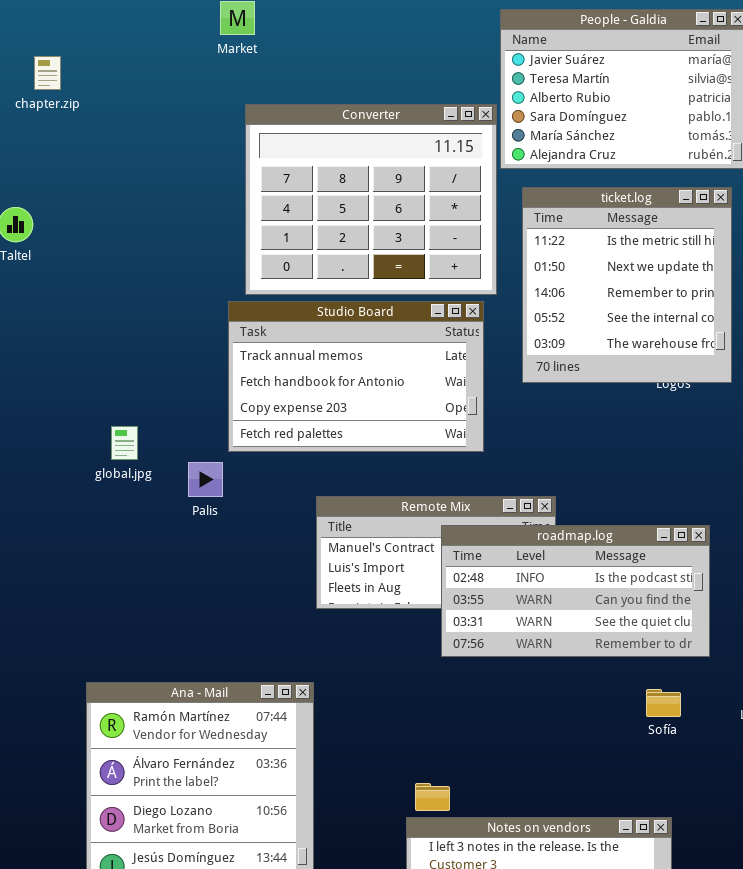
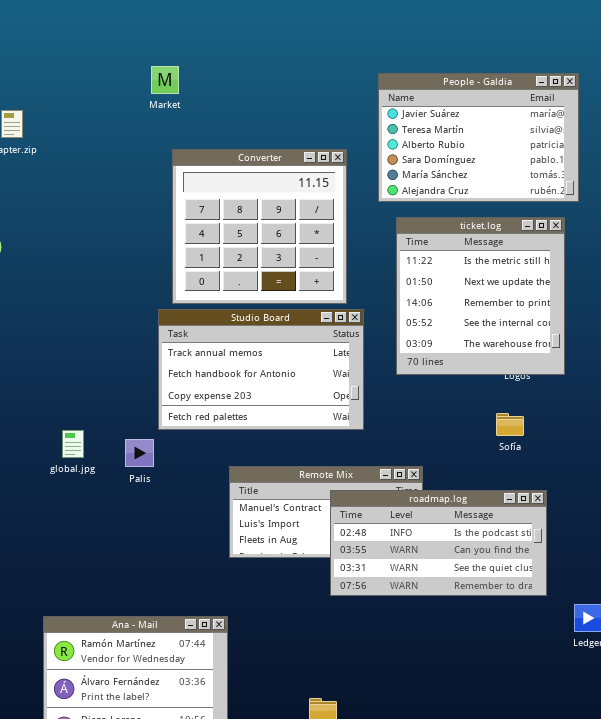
Converter: [245,104,497,295] -> [172,149,347,304], resized
global.jpg: [111,426,138,460] -> [62,430,84,458], moved
Sofía: [646,689,681,717] -> [496,413,524,436], moved

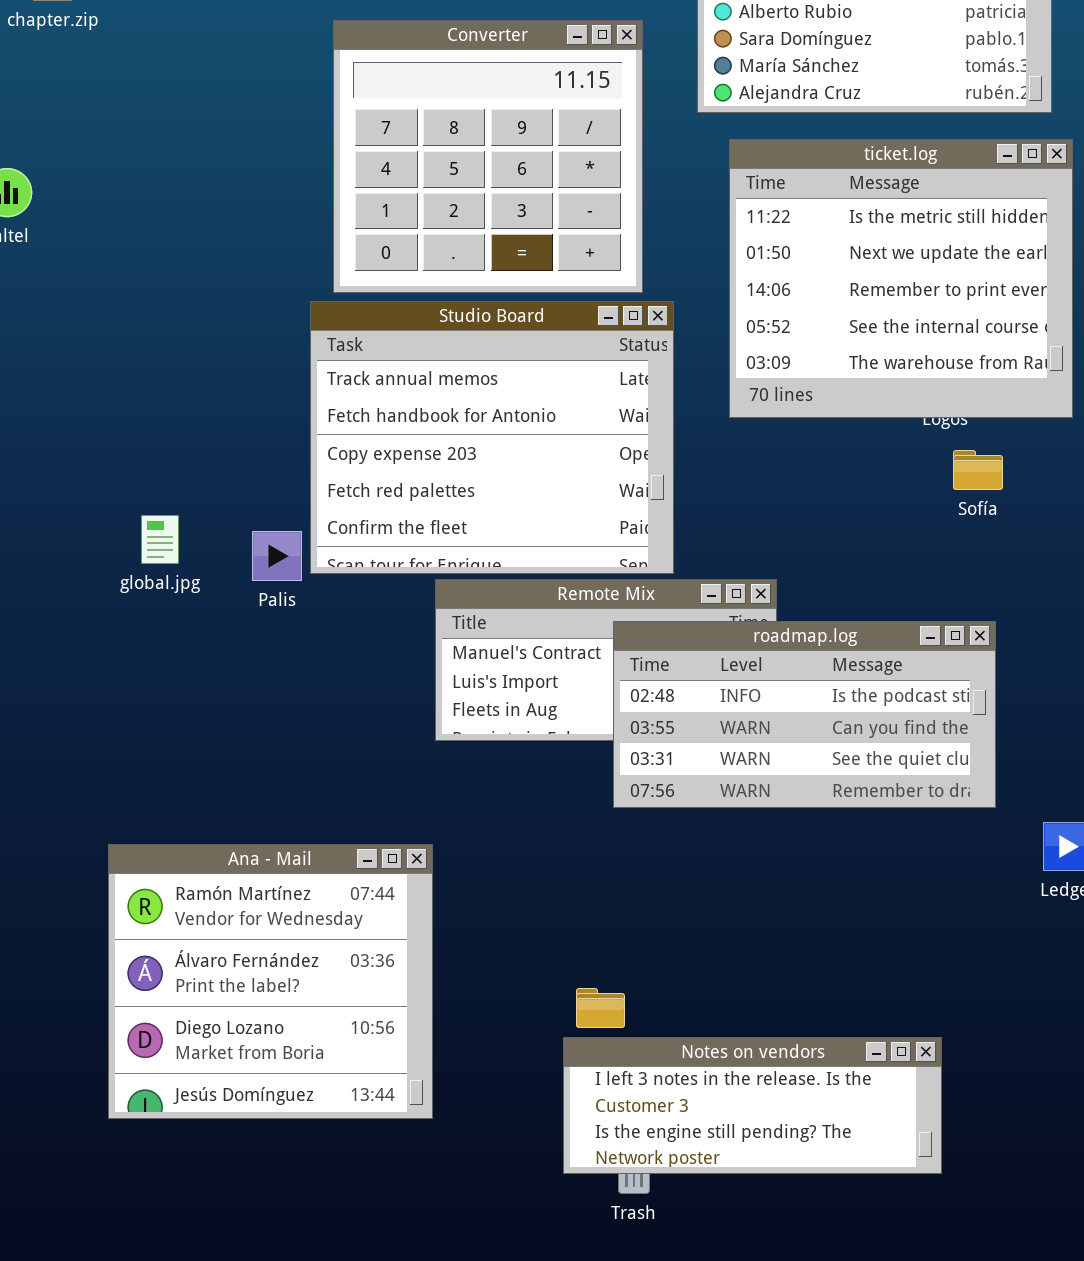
ticket.log: [396,217,565,375] -> [729,139,1073,418], resized
Studio Board: [158,309,364,430] -> [310,301,674,574], resized
Sofía: [496,413,524,436] -> [953,450,1003,490], moved

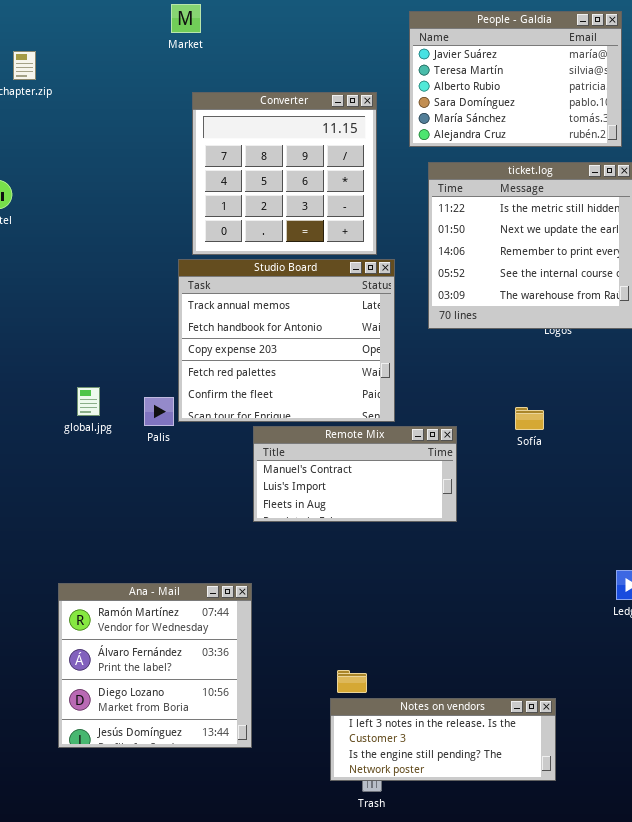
Sofía: [953,450,1003,490] -> [515,407,544,430], moved
roadmap.log: [613,621,996,808] -> none, closed

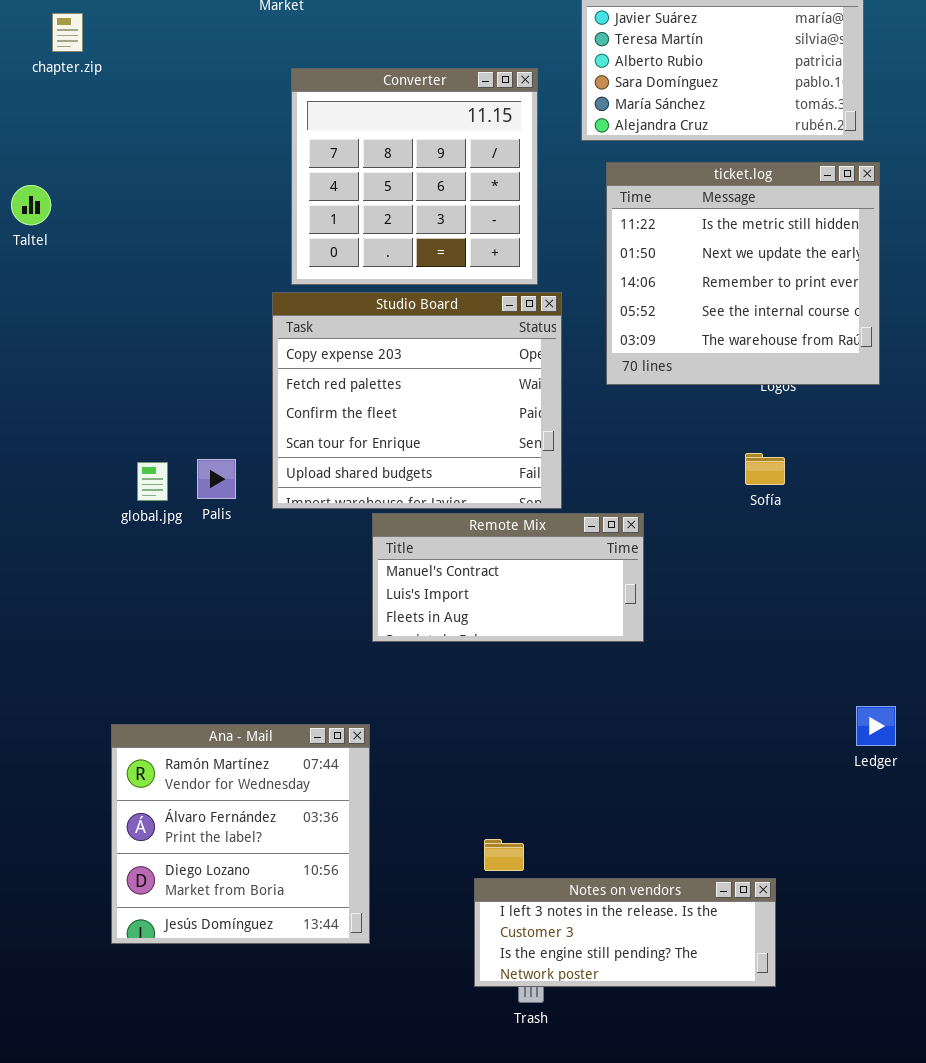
Studio Board: [178,259,395,422] -> [272,292,562,509], scrolled down 2 rows
Palis: [144,397,174,426] -> [197,459,236,499], moved
Sofía: [515,407,544,430] -> [745,453,785,485], moved

